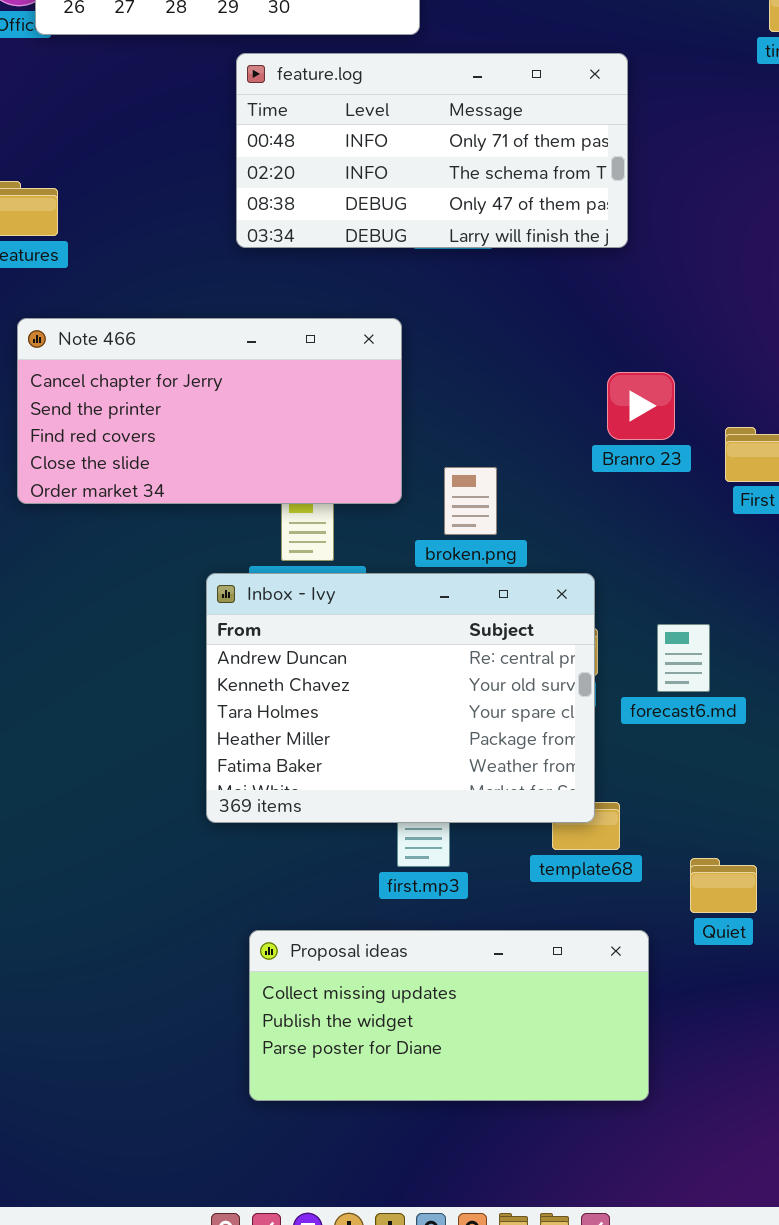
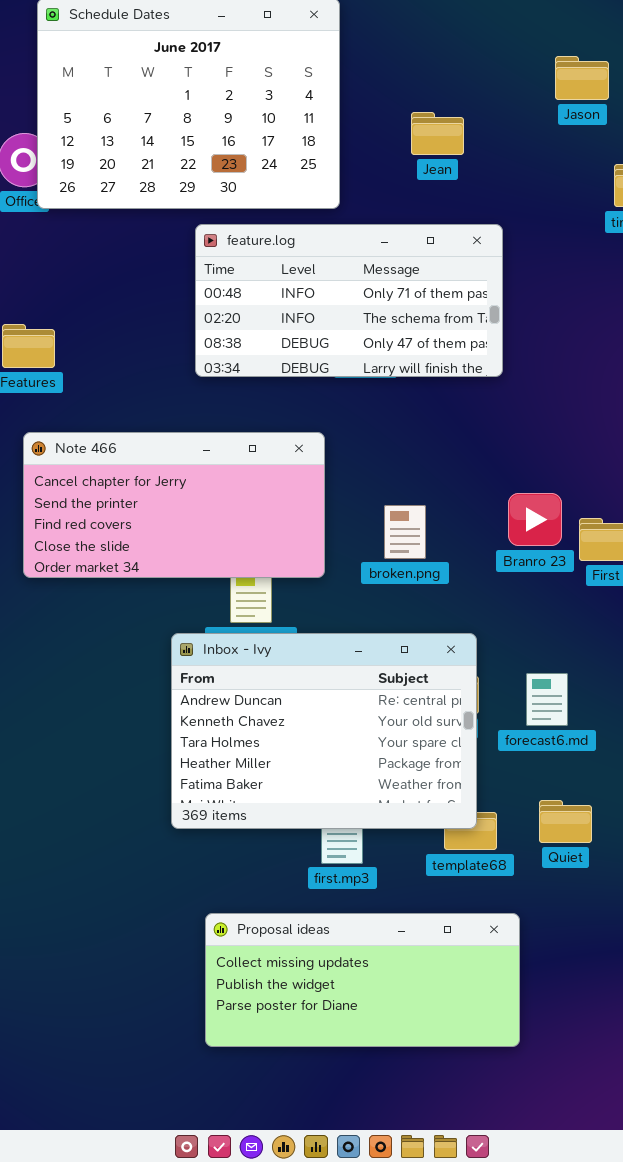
Branro 23: [607,372,675,440] -> [508,493,562,546], moved
broken.png: [444,467,497,535] -> [384,505,426,559], moved
Quiet: [690,858,757,913] -> [539,800,592,843], moved

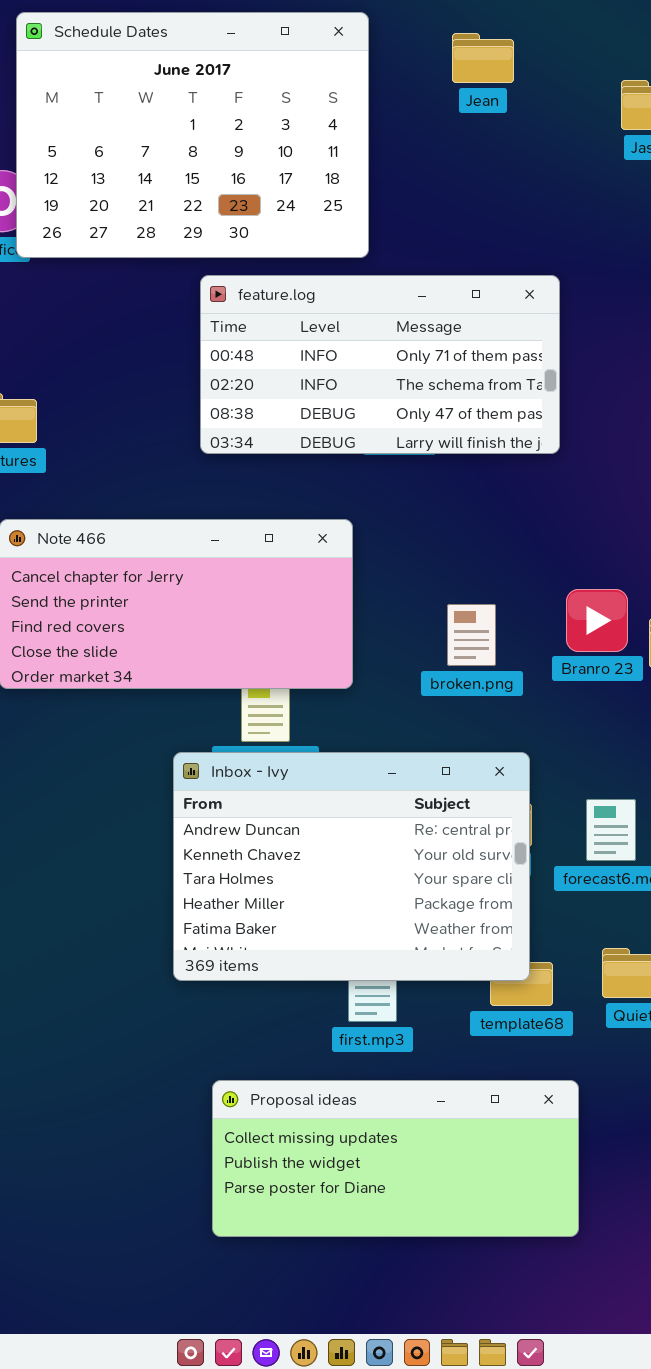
Jean: [411,112,464,155] -> [452,33,514,83], moved
broken.png: [384,505,426,559] -> [447,604,496,666], moved

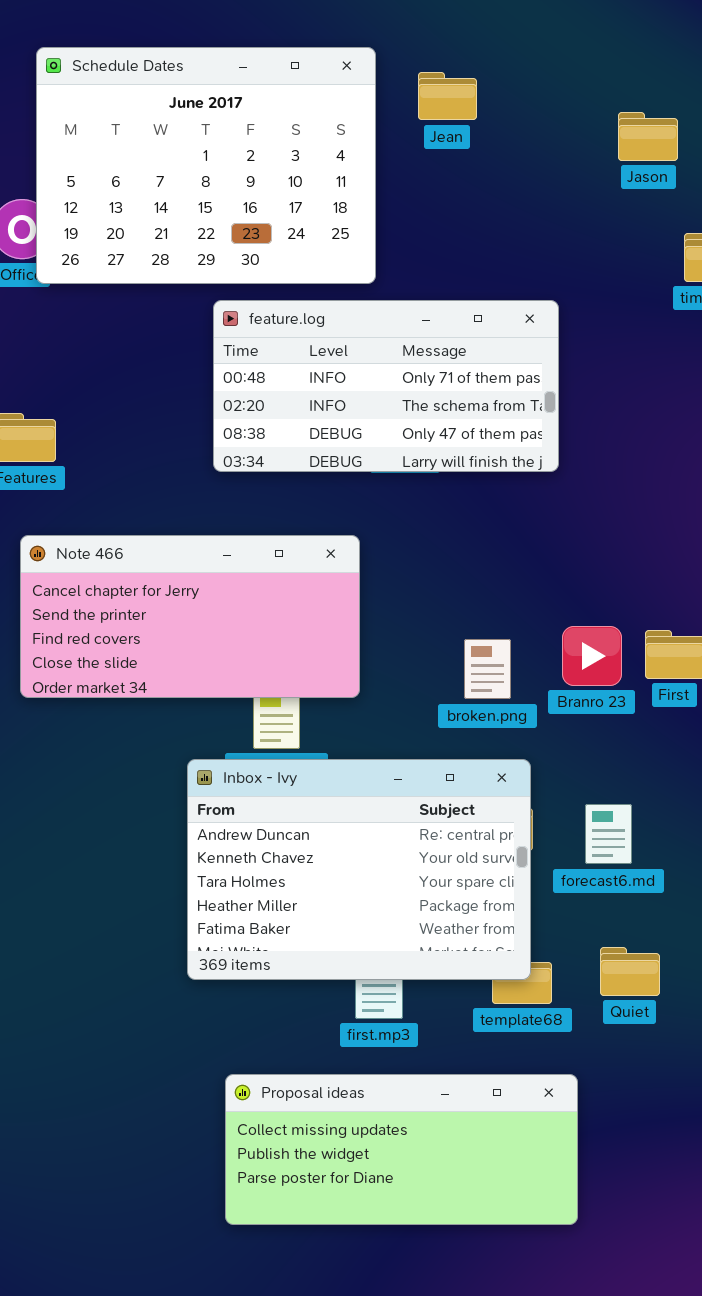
Jean: [452,33,514,83] -> [418,72,477,120], moved
Branro 23: [566,589,628,652] -> [562,626,622,686], moved
broken.png: [447,604,496,666] -> [464,639,511,699], moved

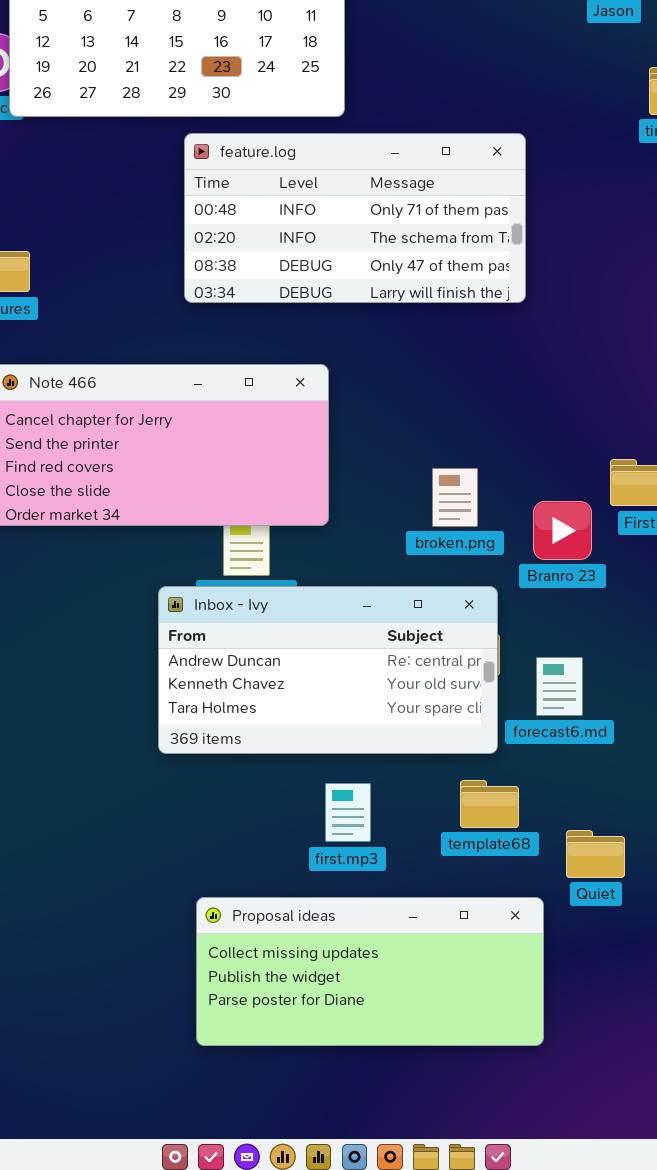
Branro 23: [562,626,622,686] -> [533,501,592,560], moved
Inbox - Ivy: [187,759,531,980] -> [158,586,498,754], resized
forecast6.md: [585,804,632,864] -> [536,657,583,716], moved
Quiet: [600,947,660,996] -> [566,830,625,878], moved

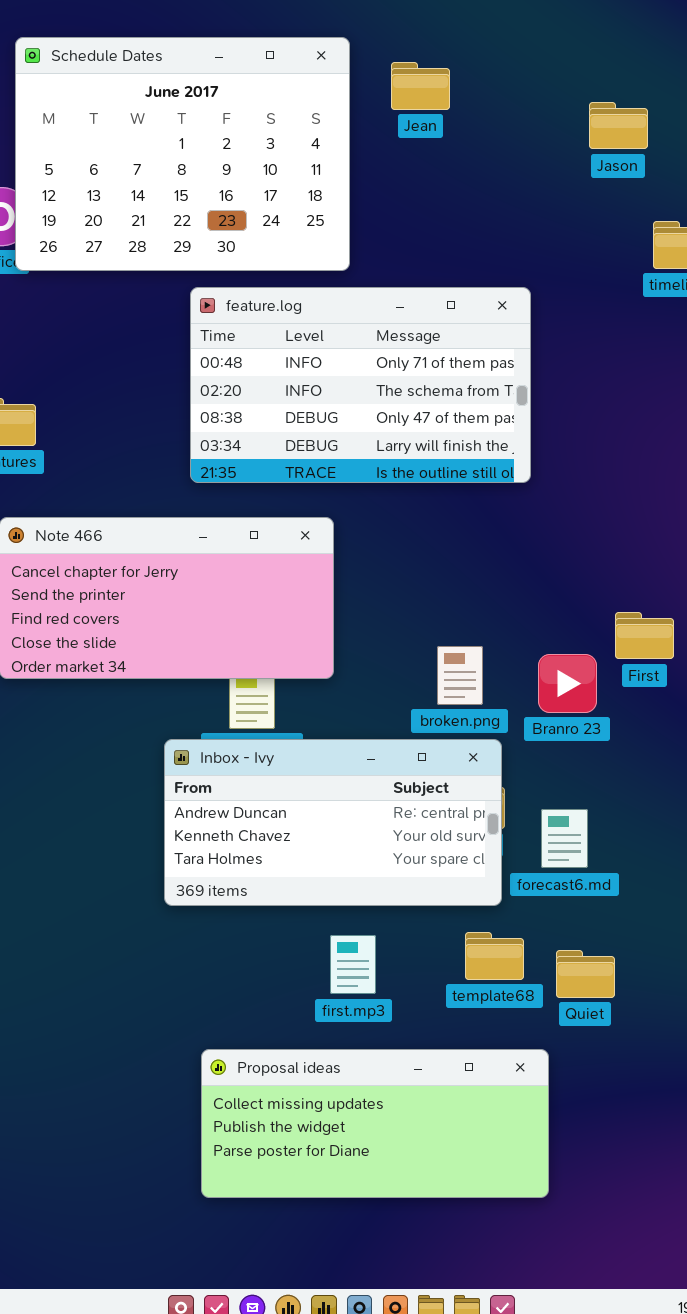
feature.log: [184,133,526,303] -> [190,287,531,483], resized
broken.png: [432,468,478,527] -> [437,646,483,705], moved
Quiet: [566,830,625,878] -> [556,950,615,998], moved

